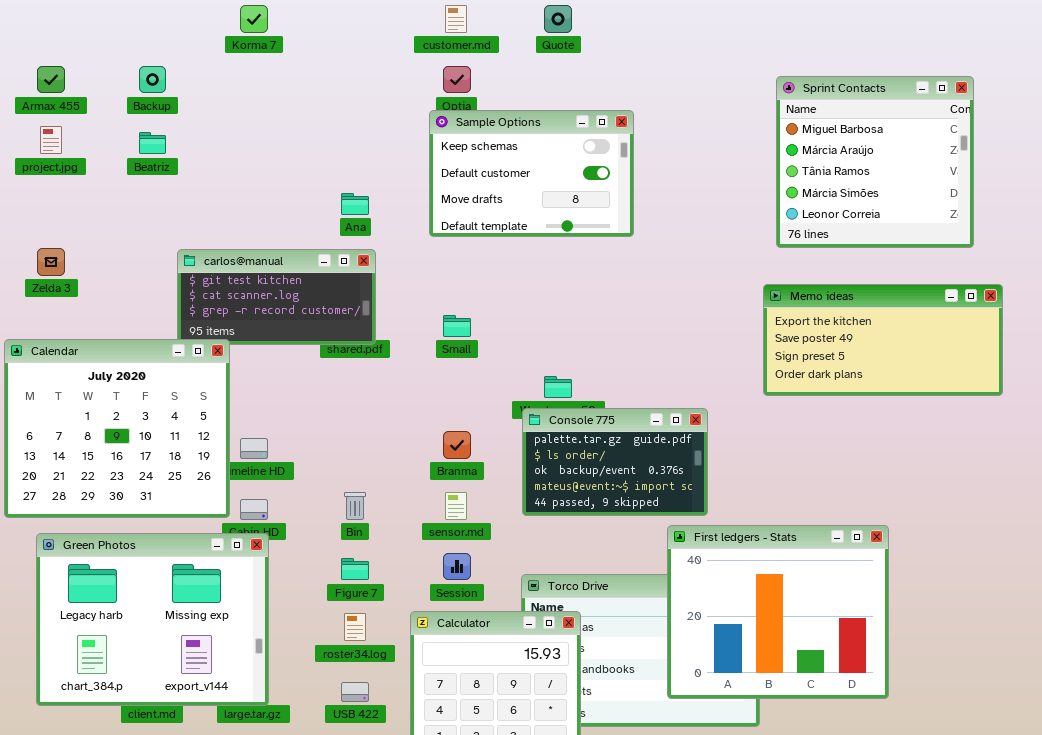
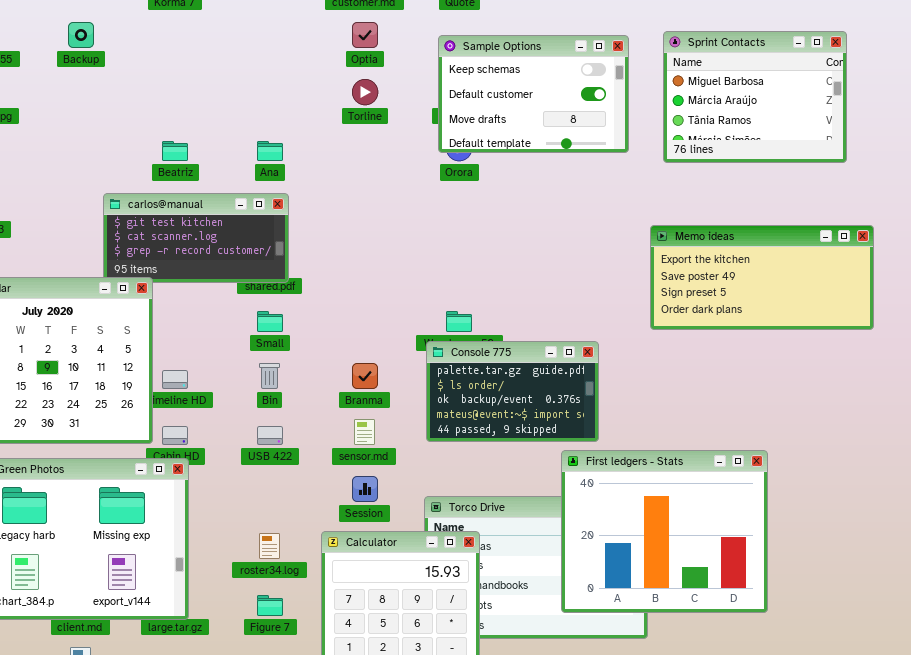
Sprint Contacts: [776,76,974,248] -> [663,31,847,163], resized
Sample Options: [429,110,634,237] -> [438,35,629,153], moved
Beatriz: [139,132,166,154] -> [162,141,188,161], moved
Small: [443,315,471,337] -> [257,311,283,332], moved
Bin: [344,492,366,520] -> [259,363,280,389], moved
Figure 7: [341,558,369,580] -> [257,595,283,616], moved
USB 422: [341,682,369,702] -> [257,426,283,445], moved

